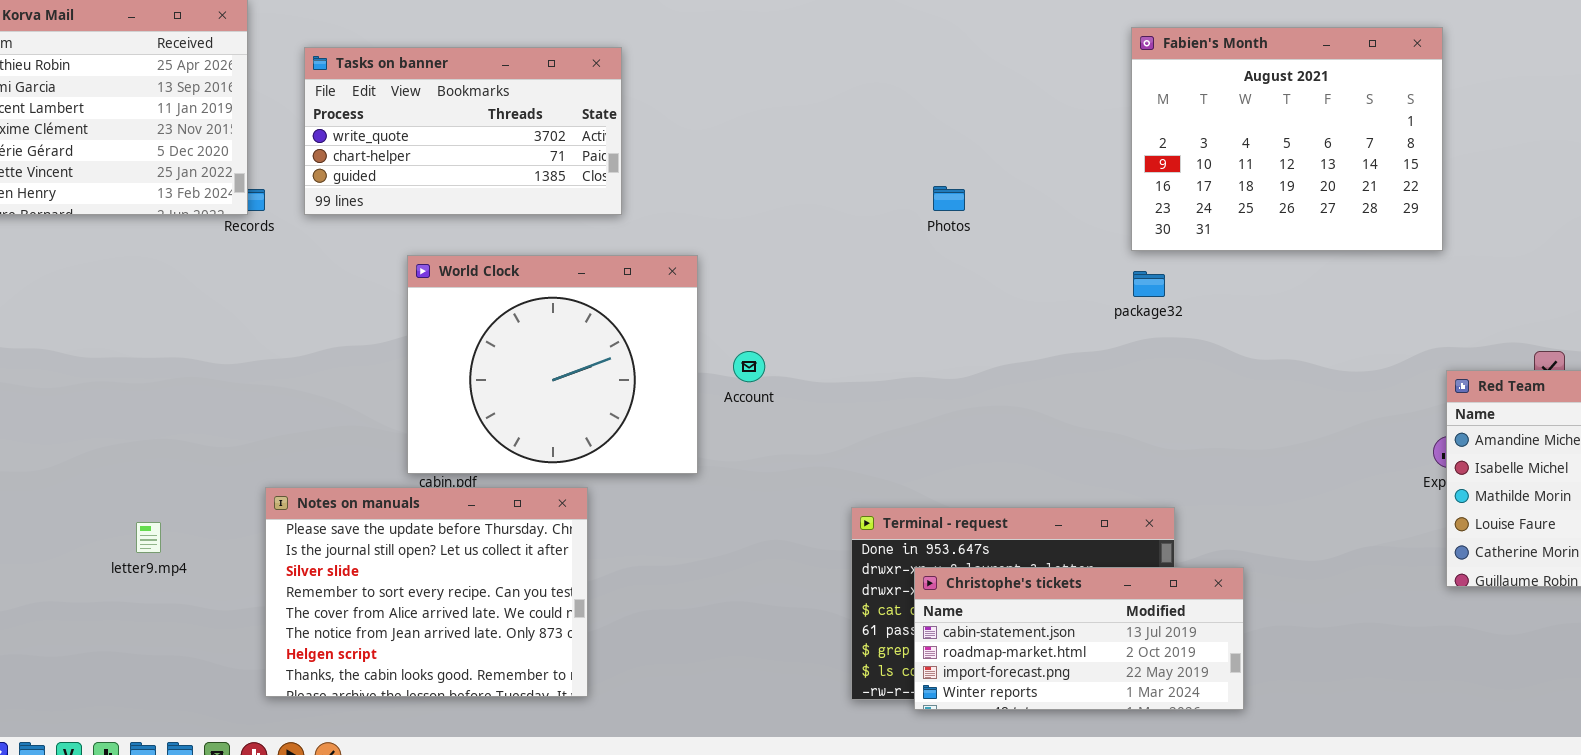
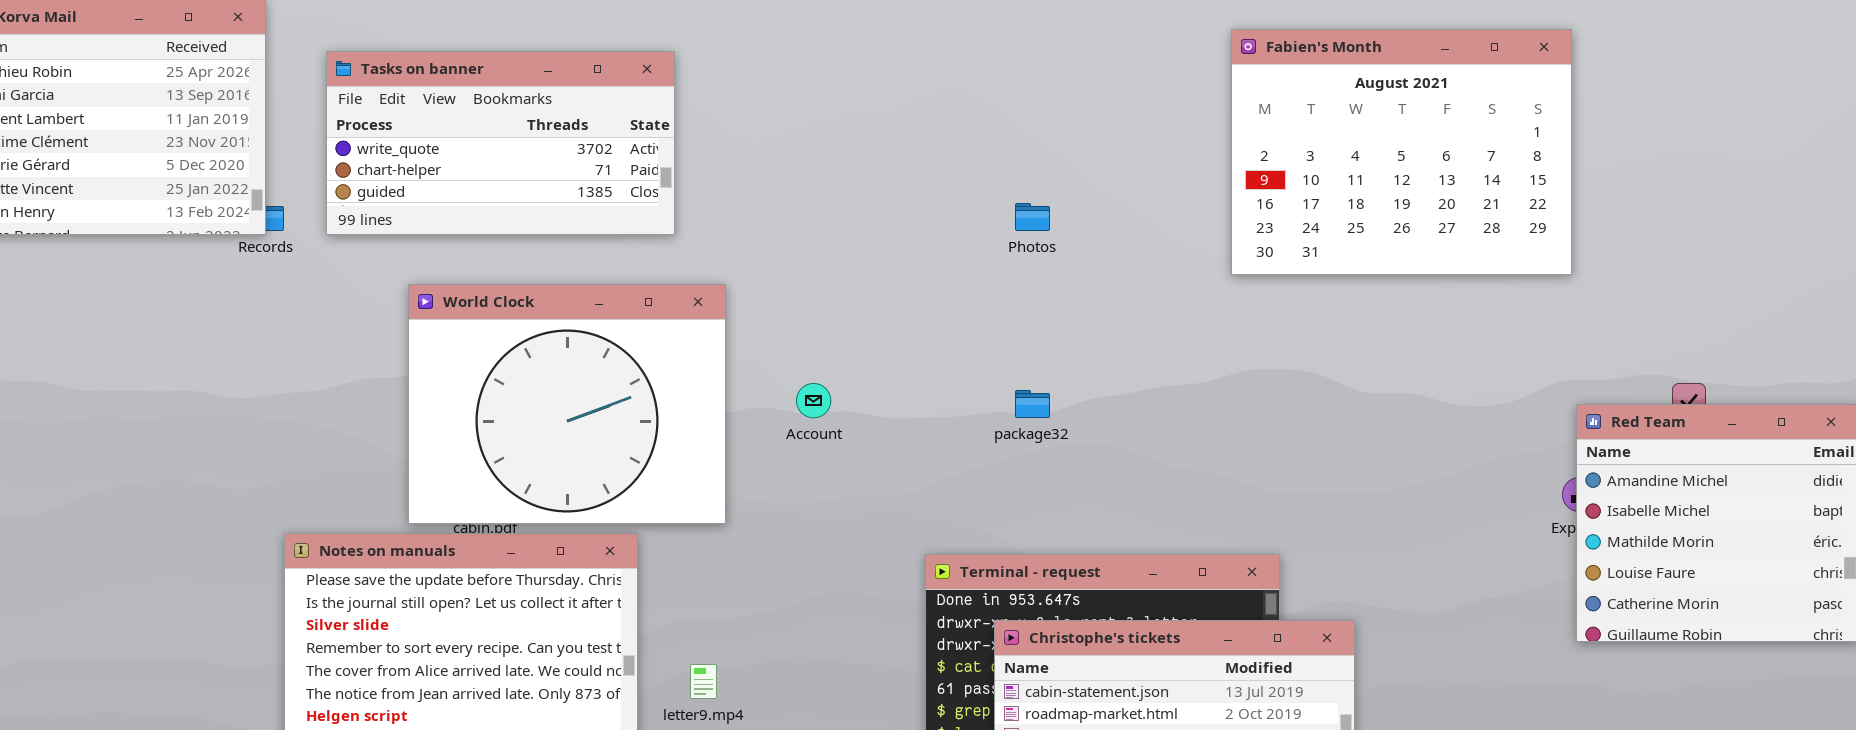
World Clock: [407,255,698,474] -> [408,284,726,524], moved
package32: [1133,271,1165,297] -> [1015,390,1050,418], moved
letter9.mp4: [136,522,161,553] -> [690,664,717,699], moved

